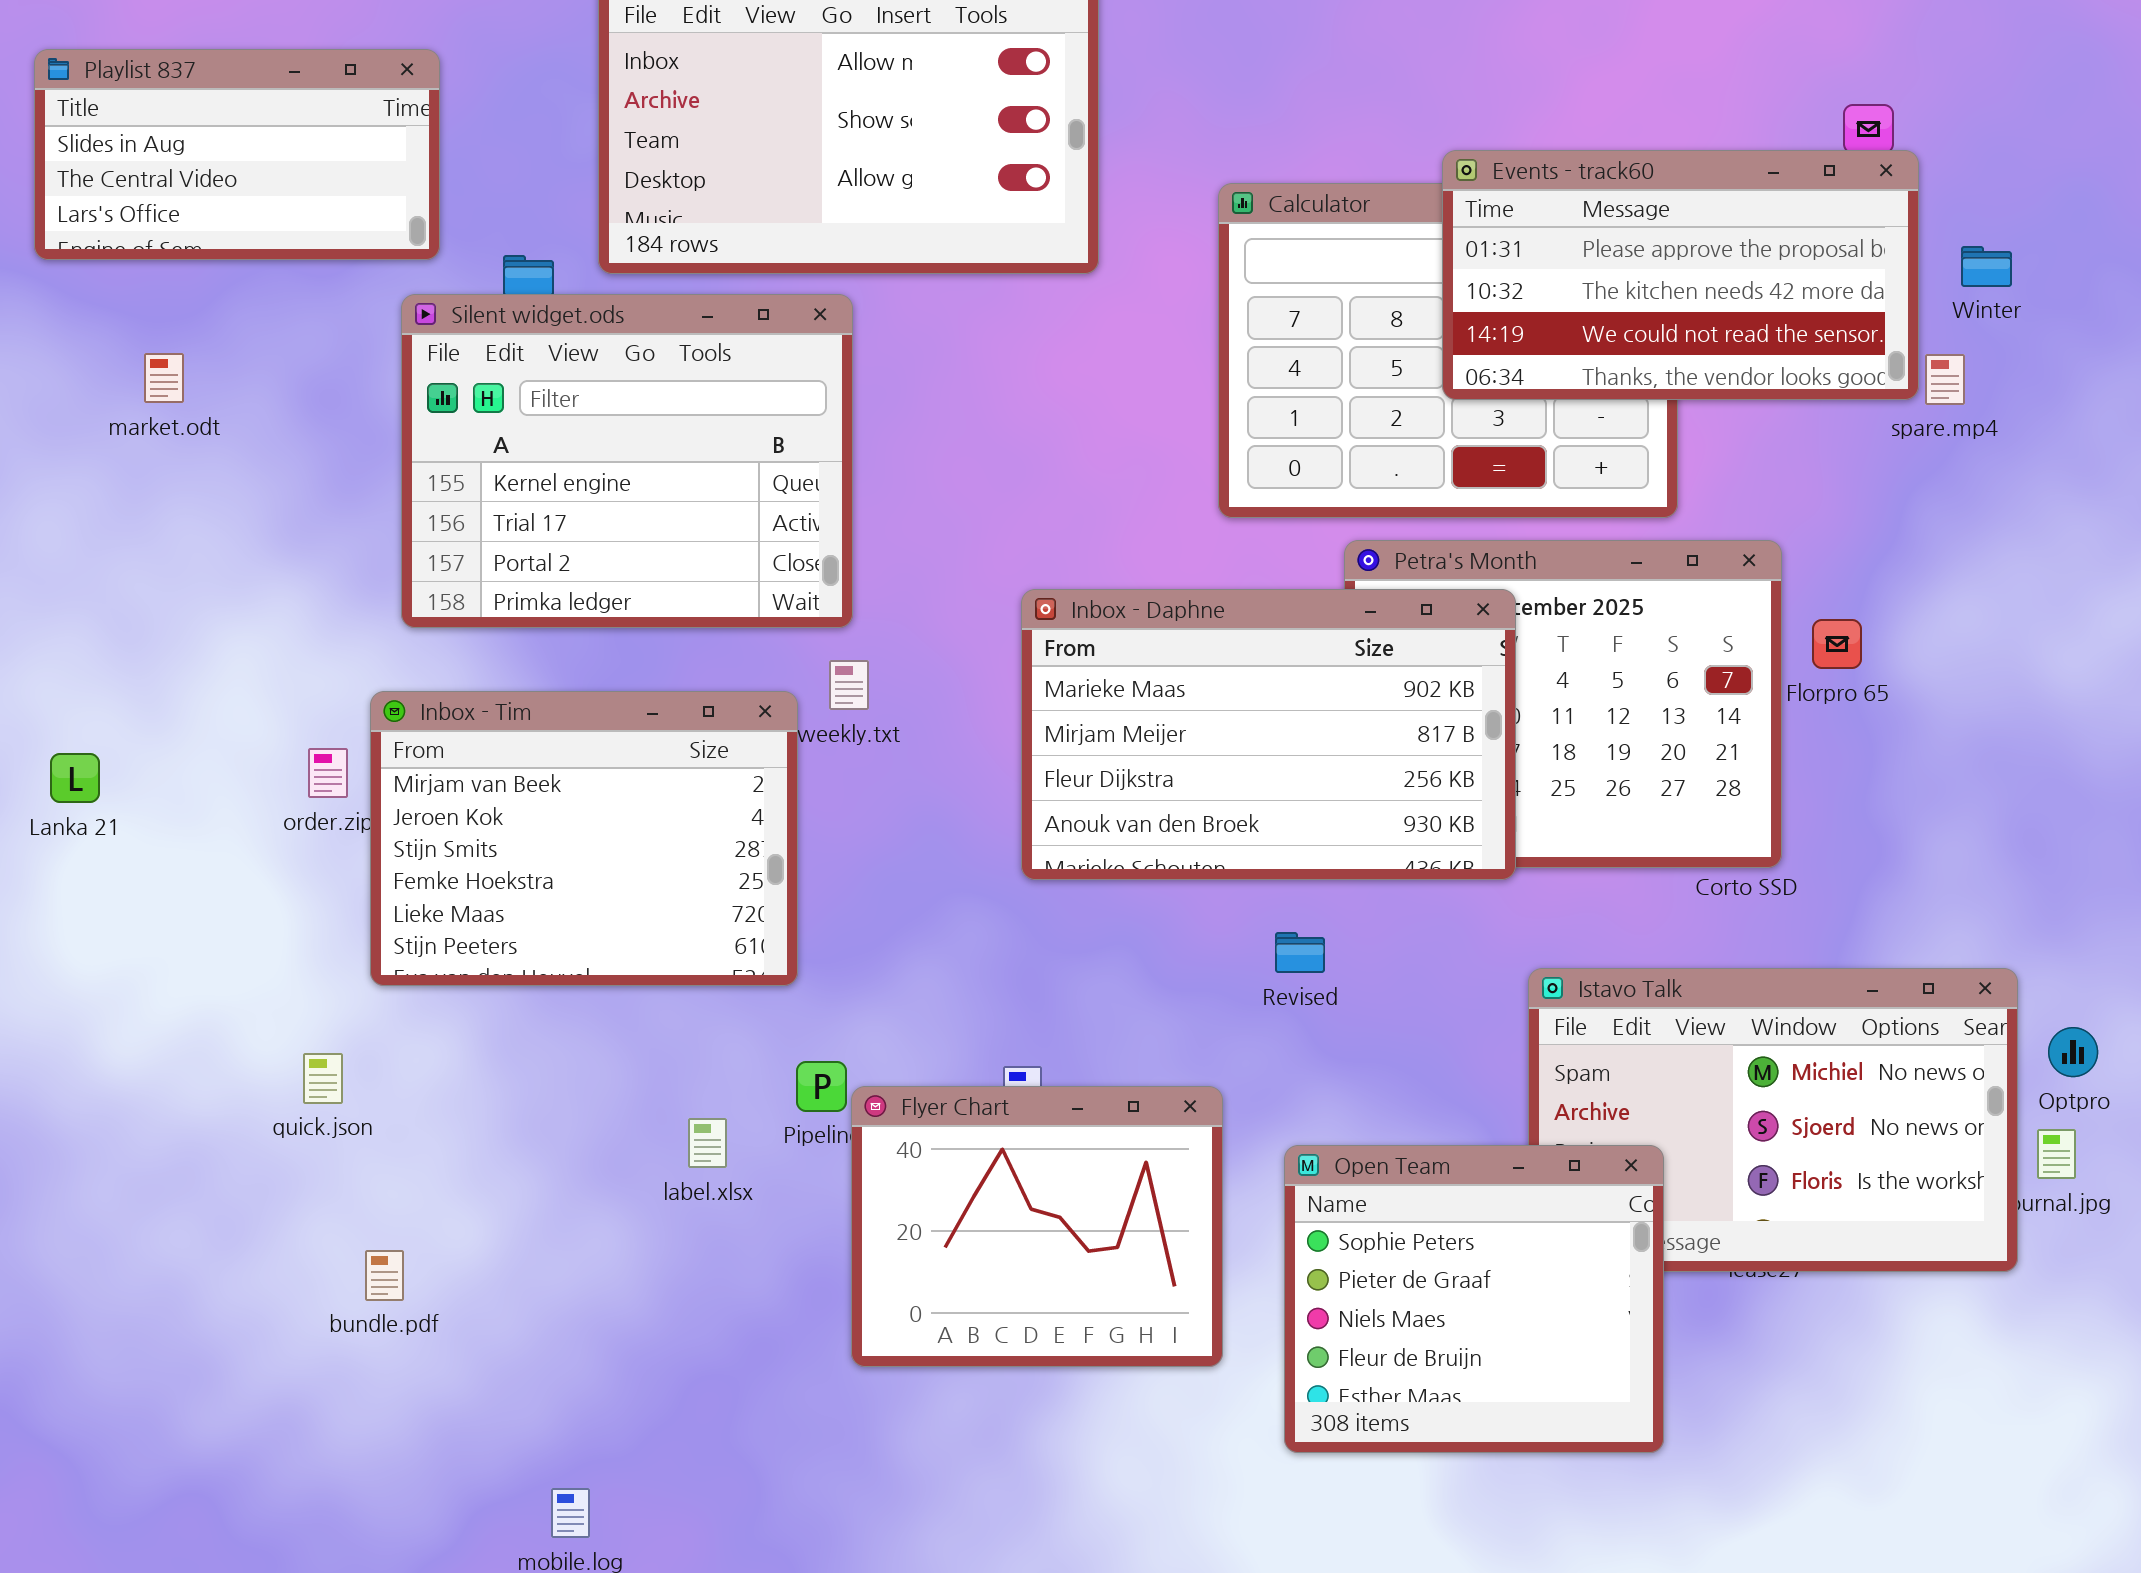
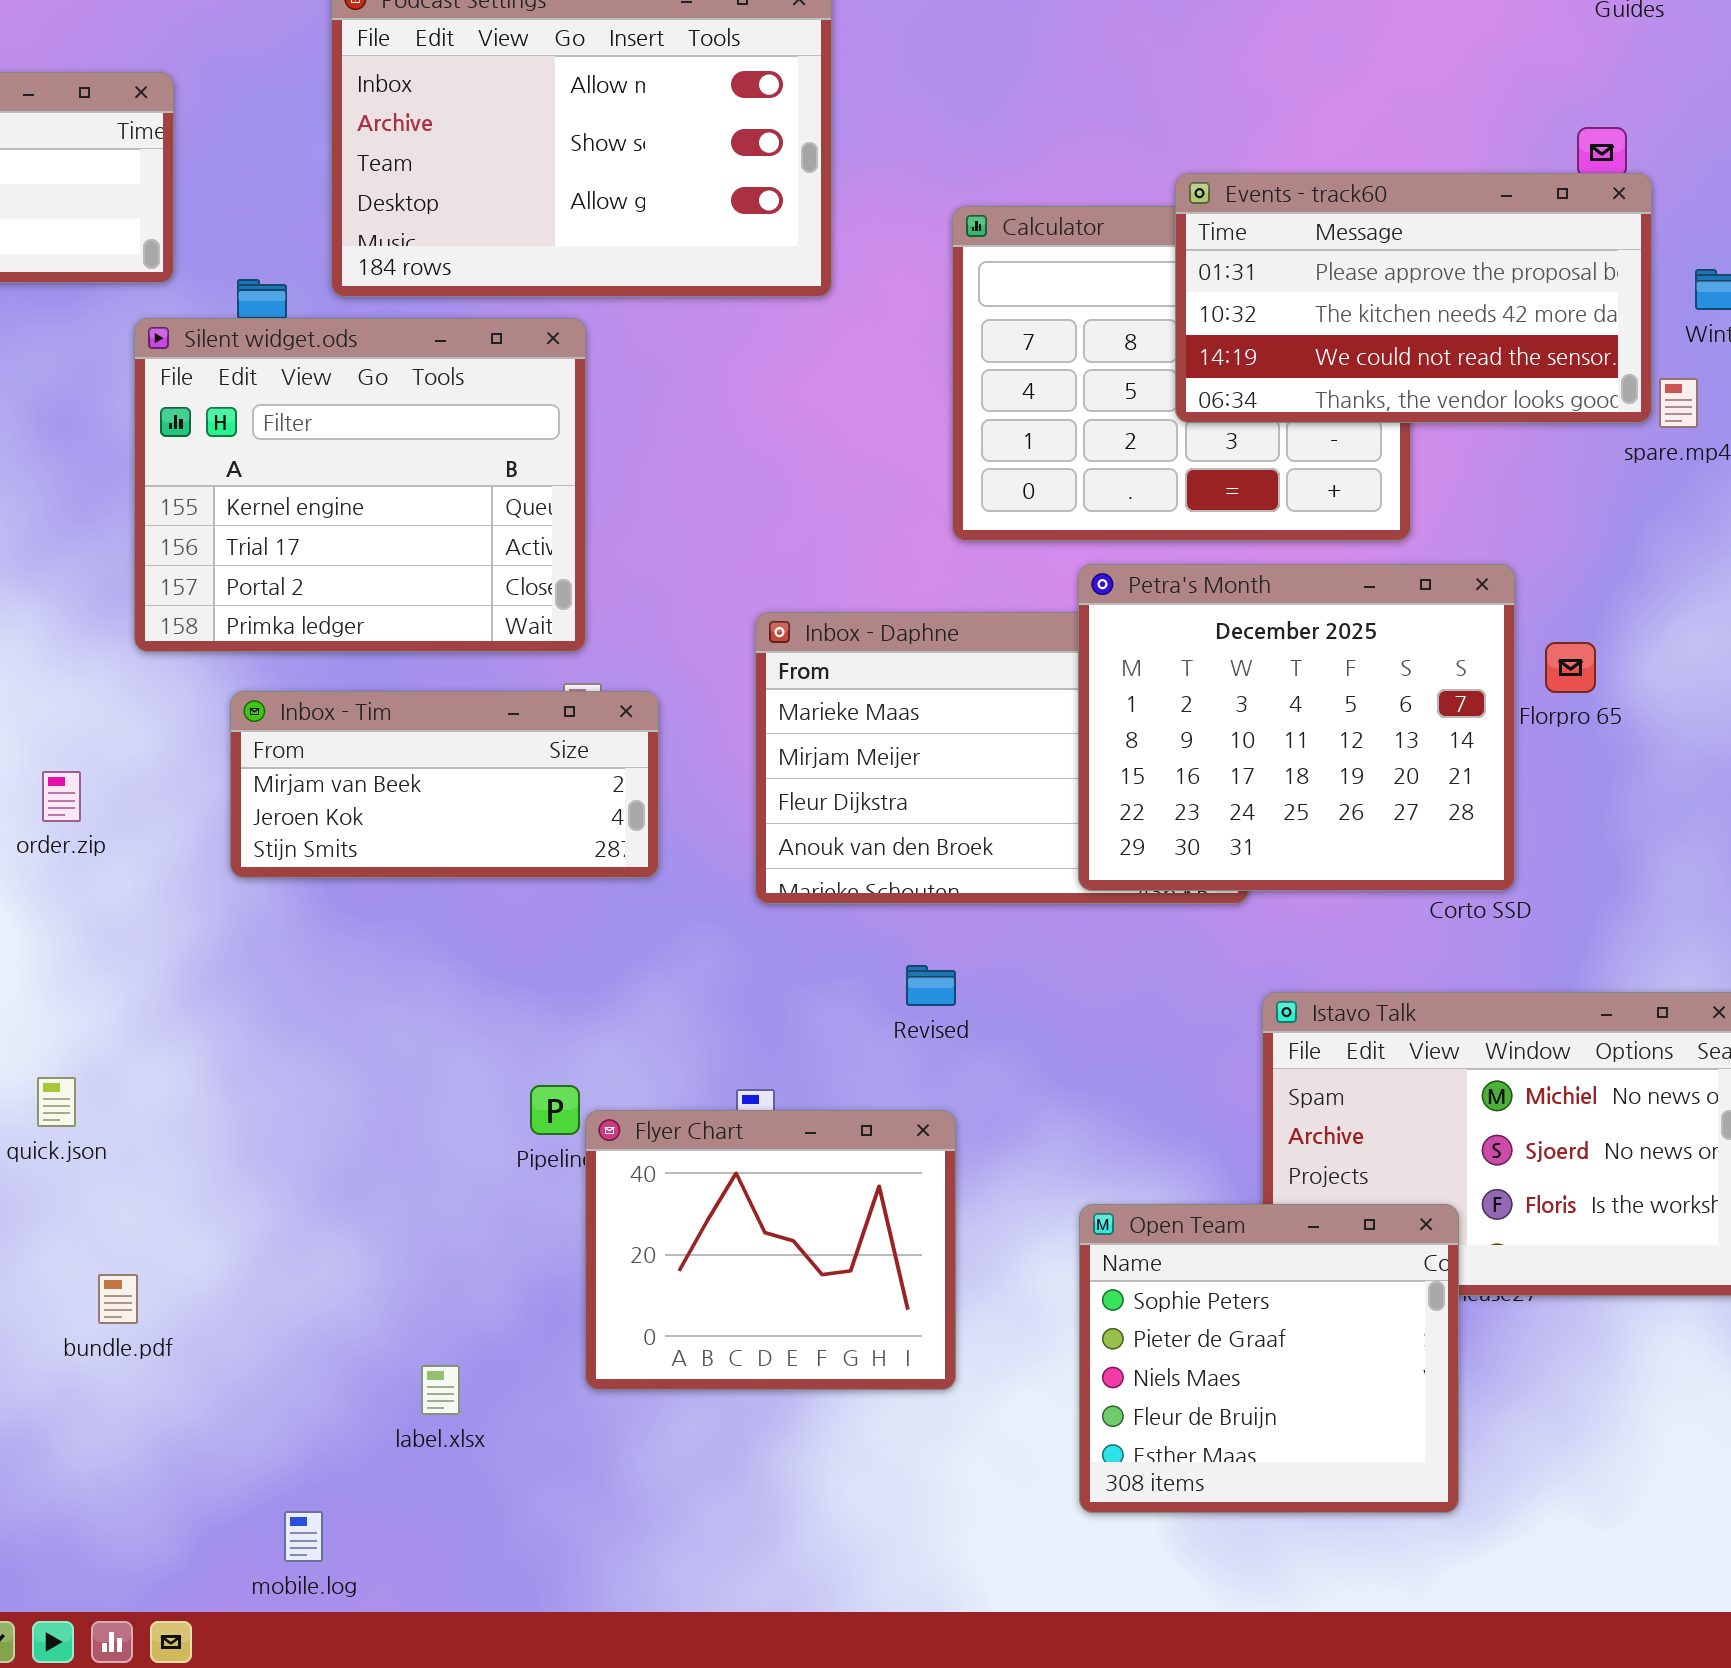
Petra's Month: [1344,540,1782,868] -> [1078,564,1515,891], raised
Inbox - Tim: [370,691,798,986] -> [230,691,659,878], moved, resized
Revised: [1275,932,1325,973] -> [906,965,956,1006], moved
label.xlsx: [688,1118,727,1168] -> [421,1365,460,1415], moved
Open Team: [1284,1145,1664,1453] -> [1079,1204,1459,1513], moved

